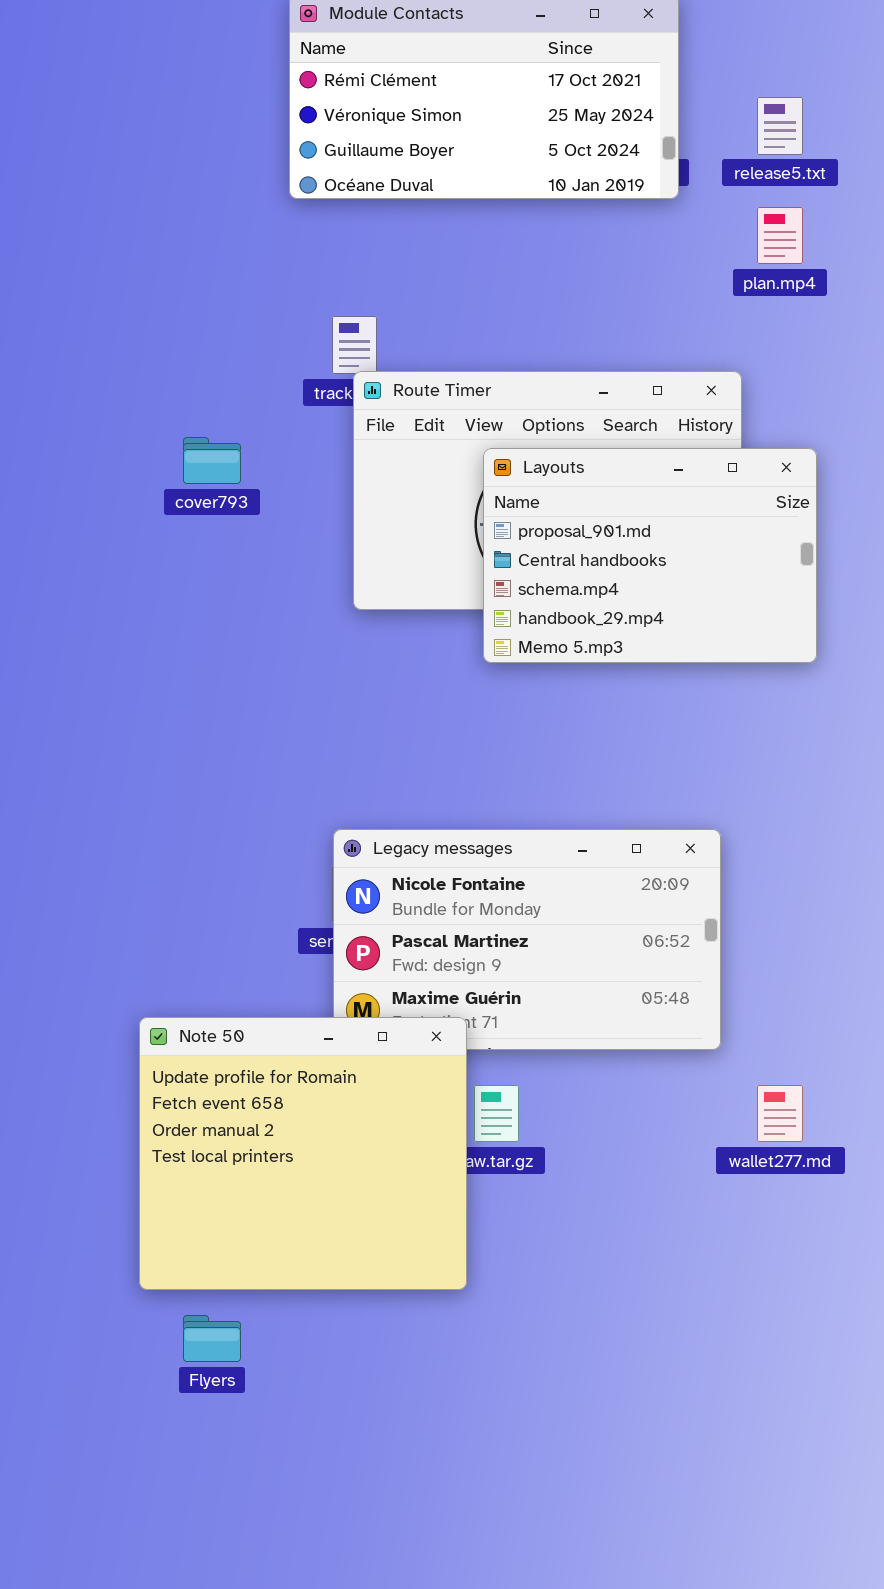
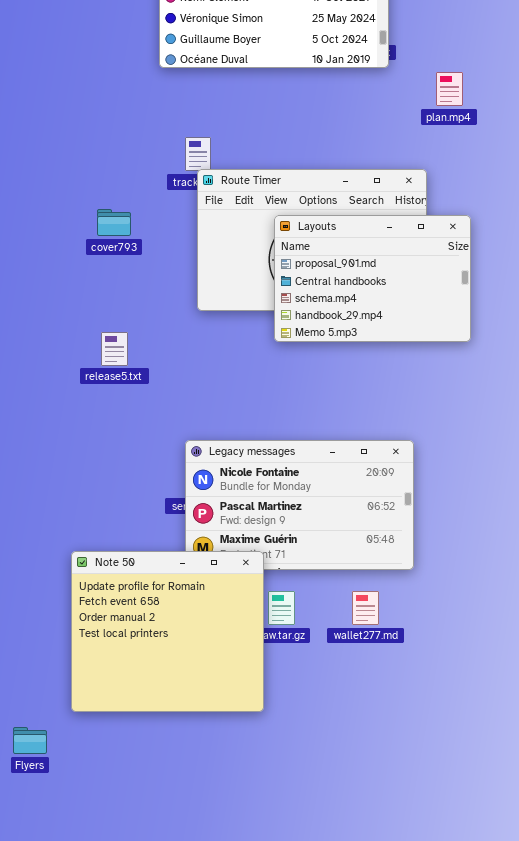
release5.txt: [757,97,803,155] -> [101,332,128,366], moved
wallet277.md: [757,1085,803,1142] -> [352,591,379,625], moved
Flyers: [183,1315,241,1362] -> [13,727,47,754], moved

